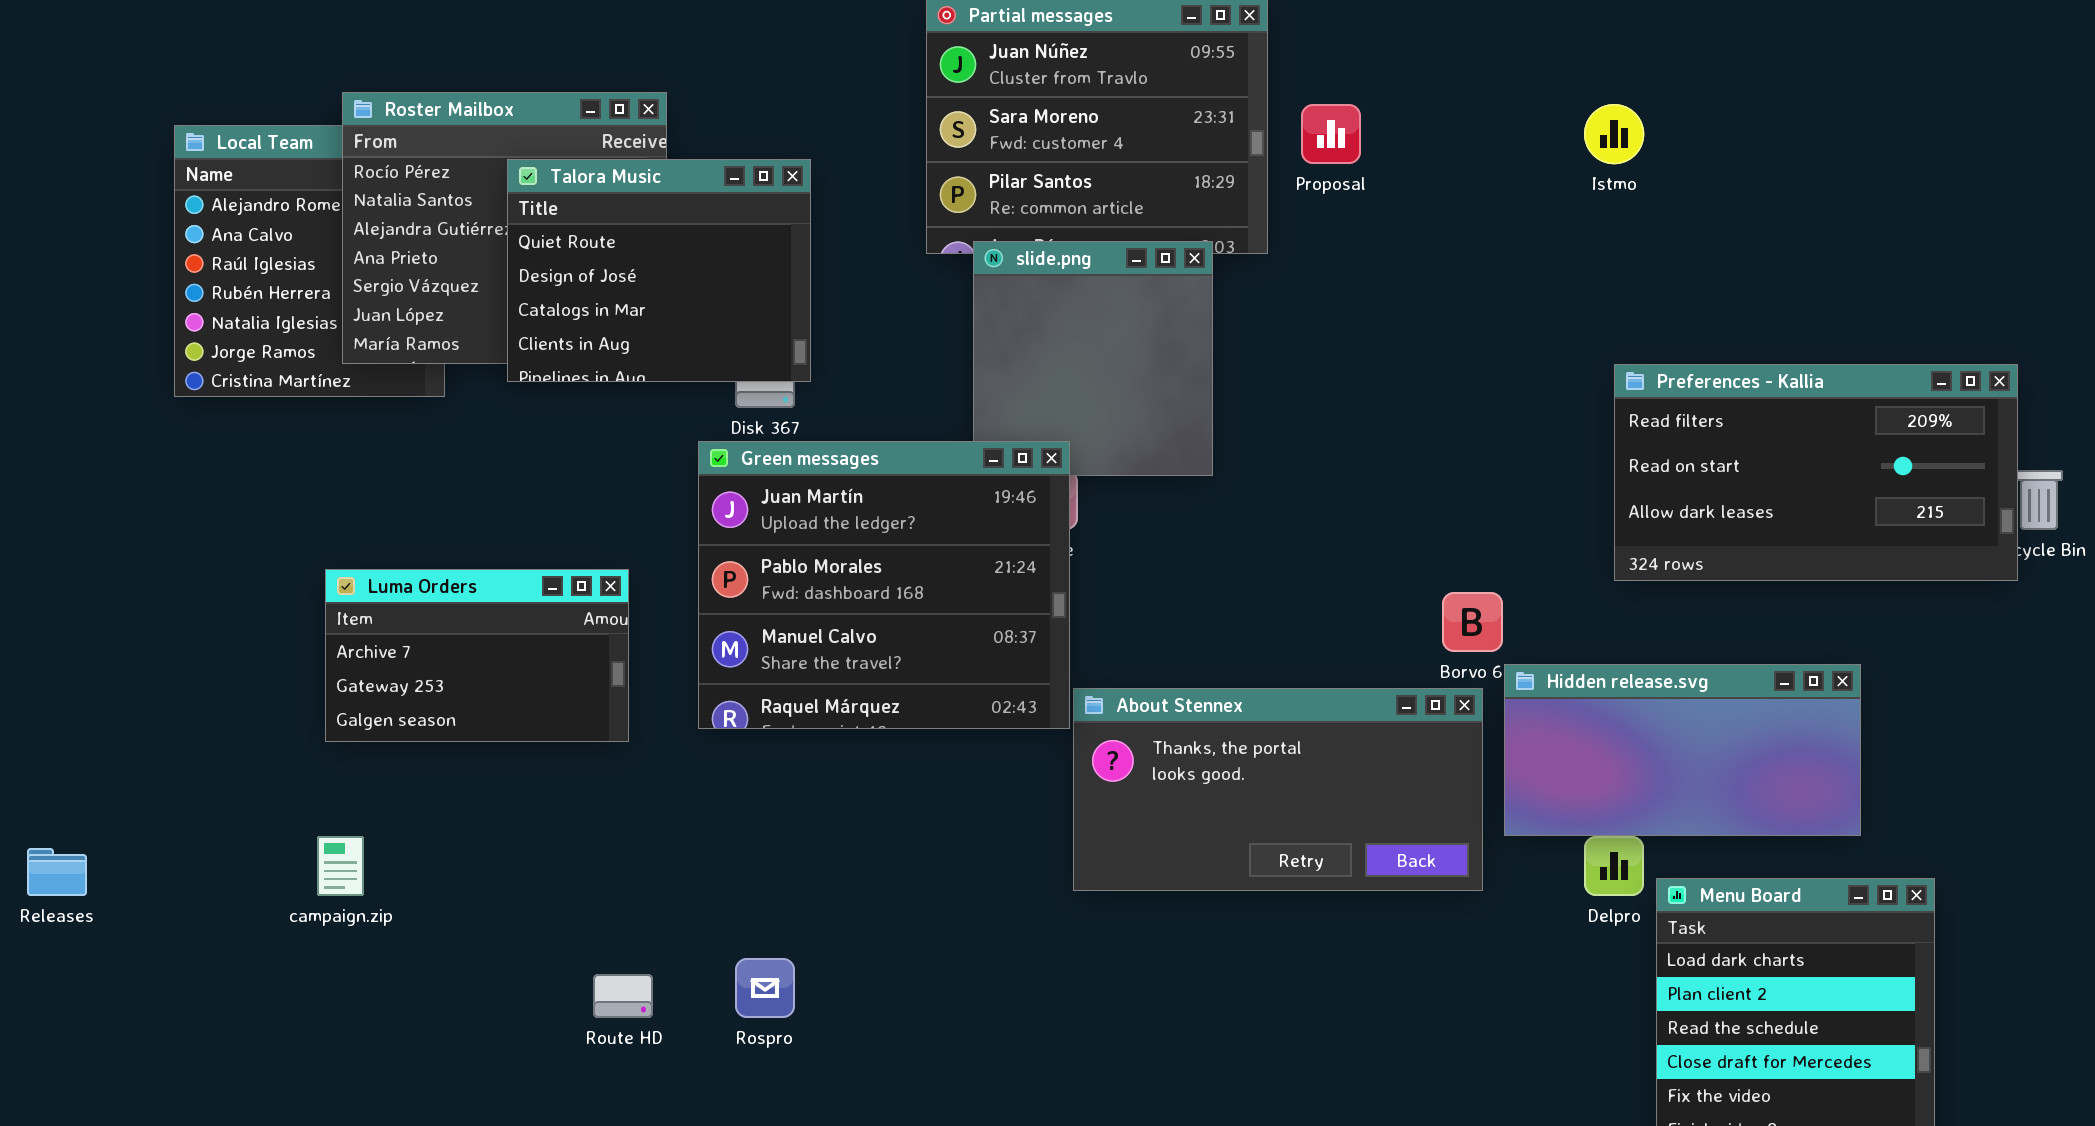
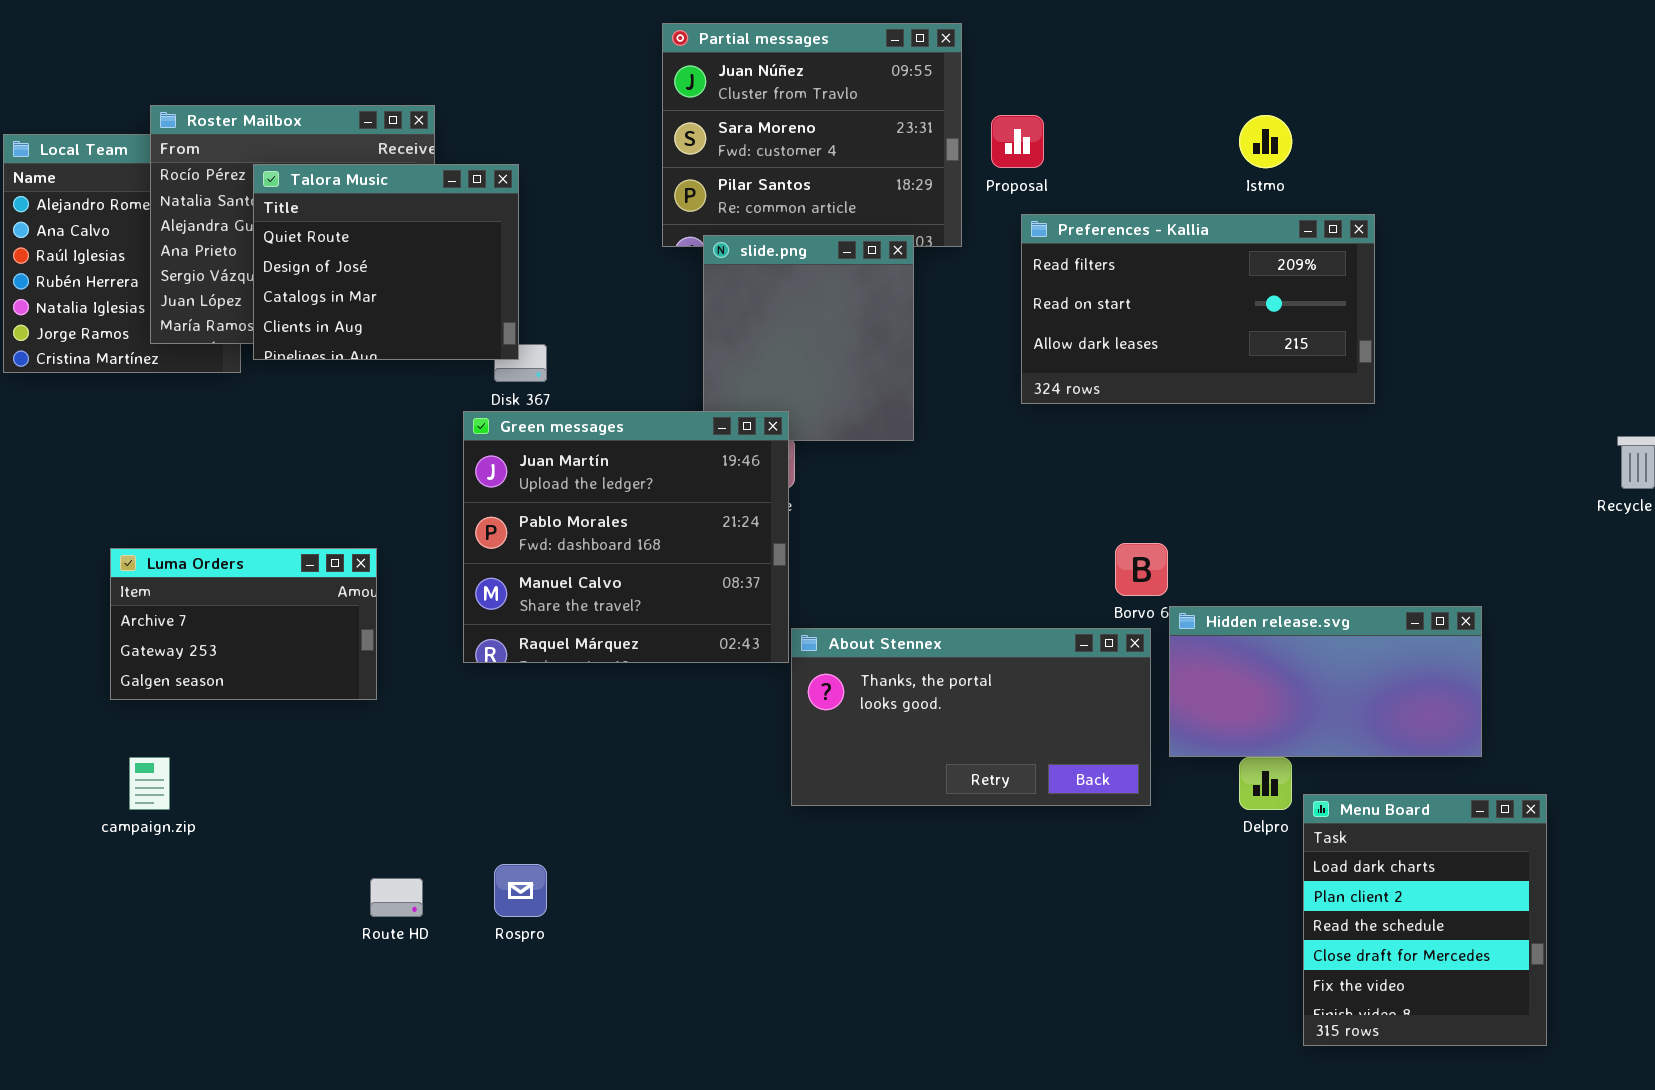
Talora Music: [507,159,811,382] -> [253,164,519,360], moved
Preferences - Kallia: [1614,364,2018,581] -> [1021,214,1375,404], moved
Luma Orders: [325,569,629,742] -> [110,548,377,700], moved

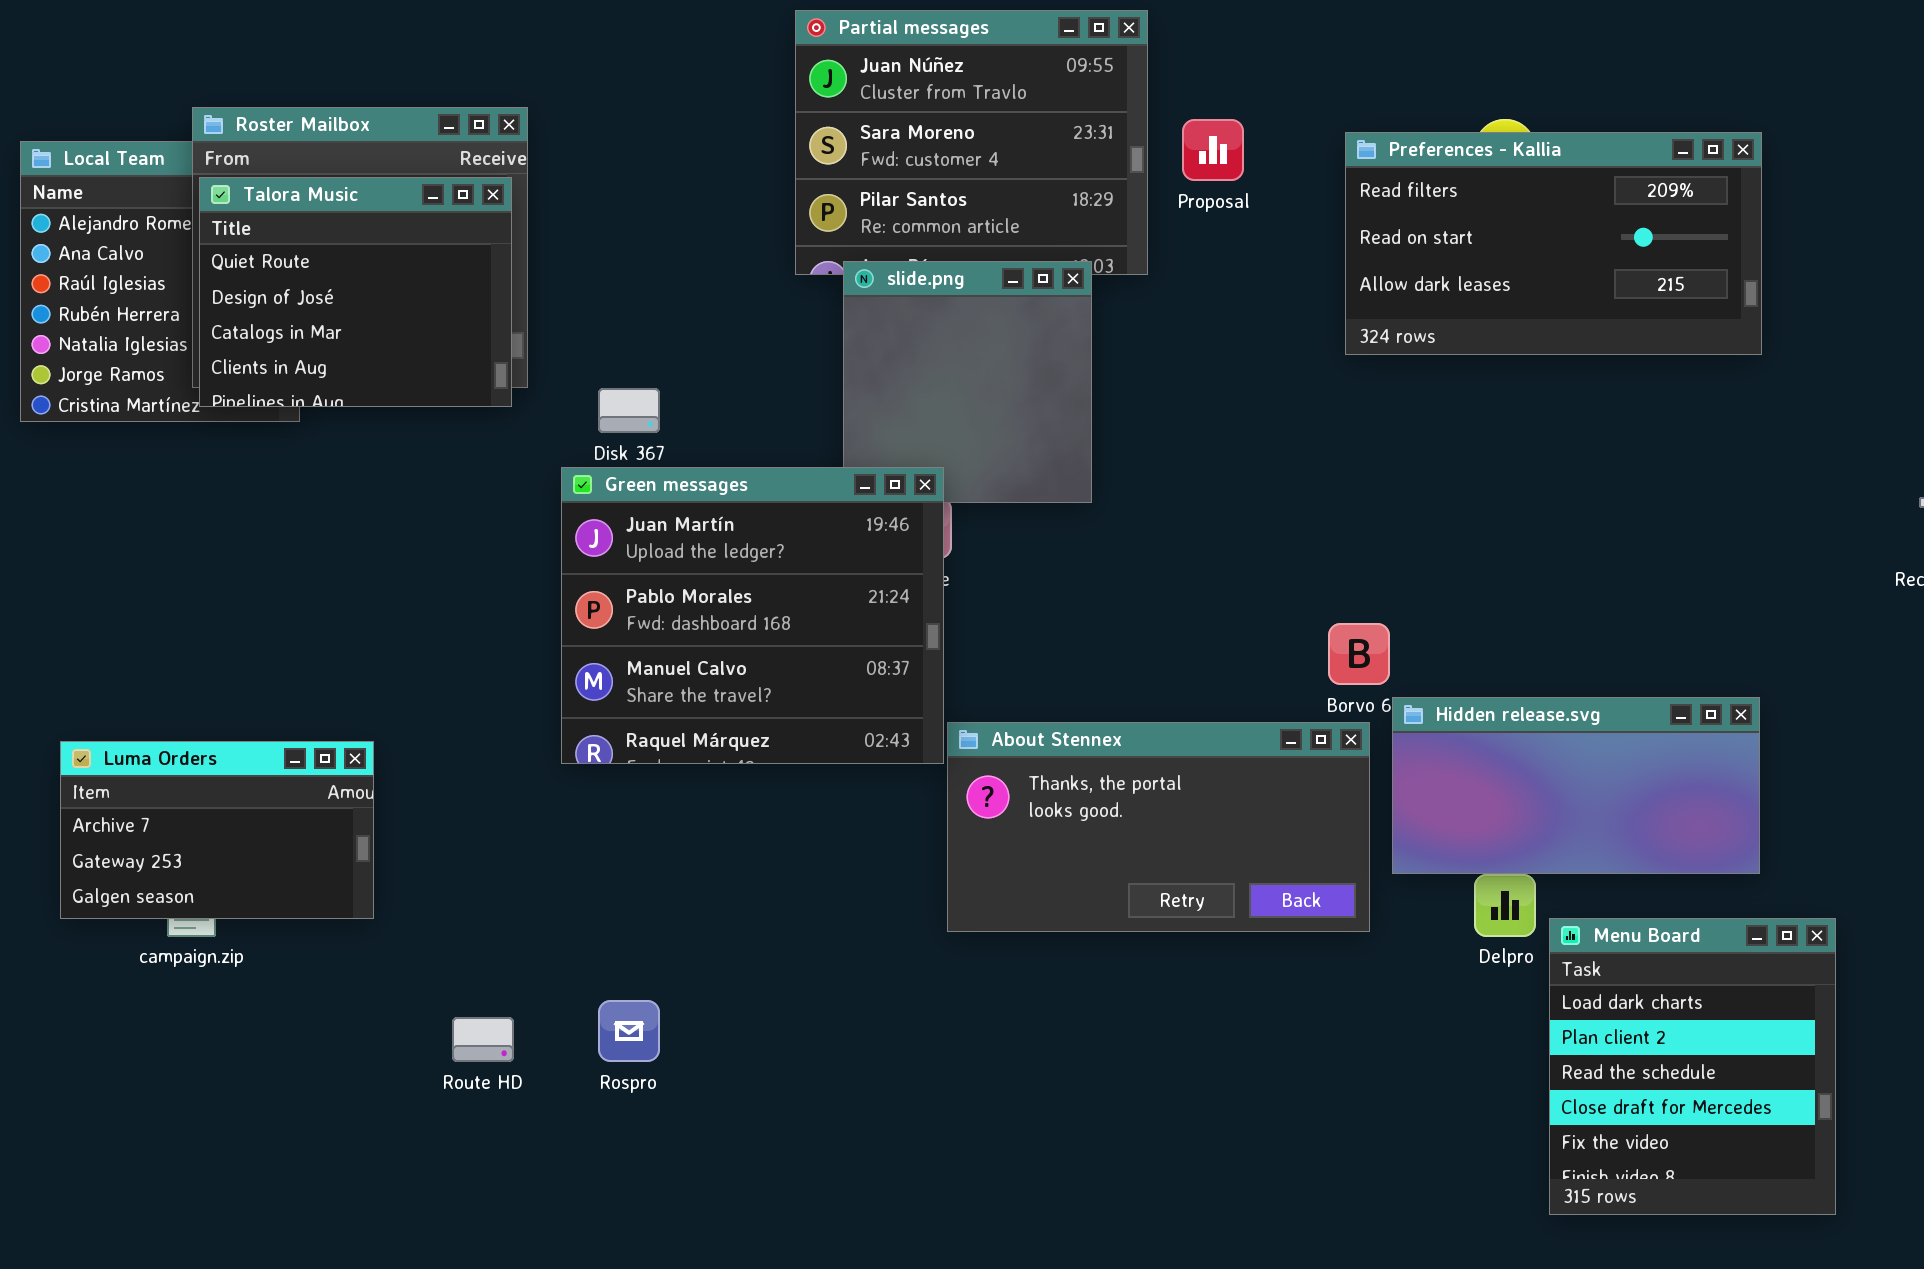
Talora Music: [253,164,519,360] -> [199,177,512,407], moved
Preferences - Kallia: [1021,214,1375,404] -> [1345,132,1762,355], moved
Luma Orders: [110,548,377,700] -> [60,741,374,919], moved

